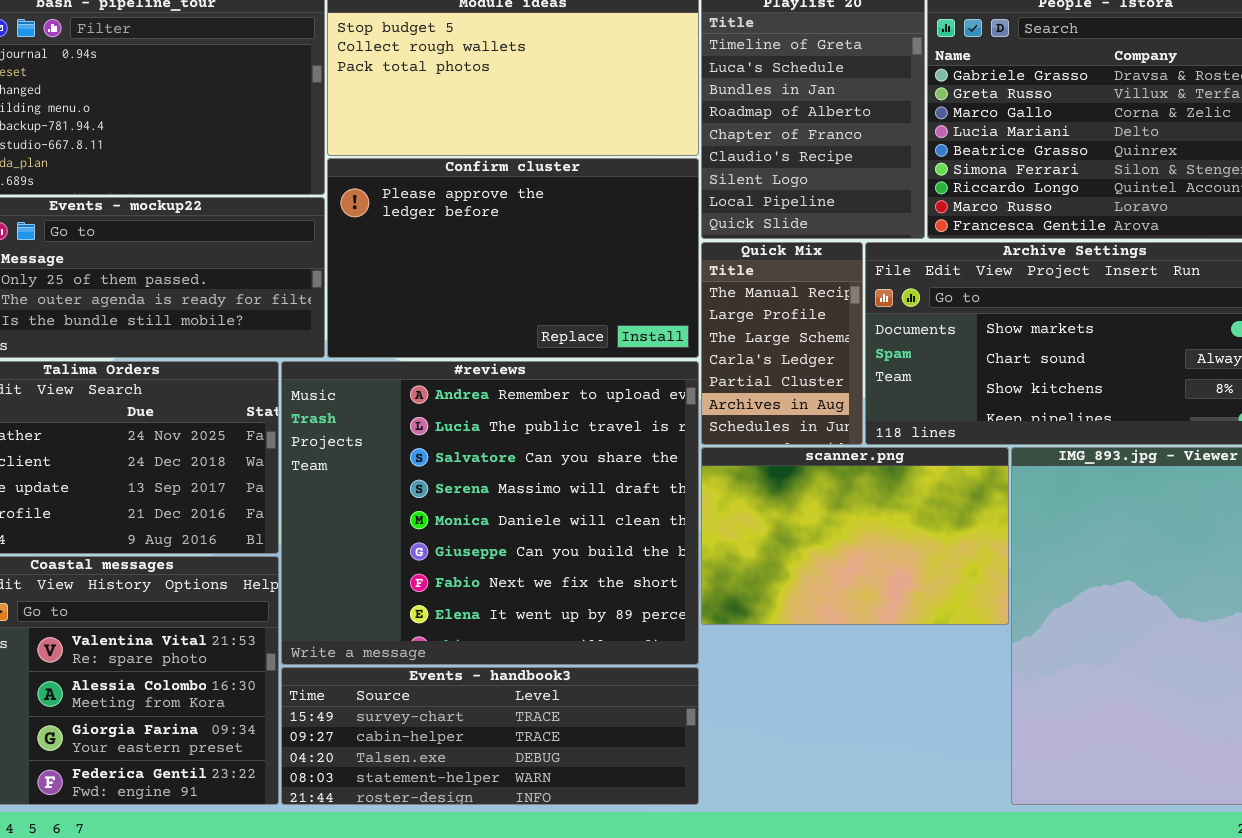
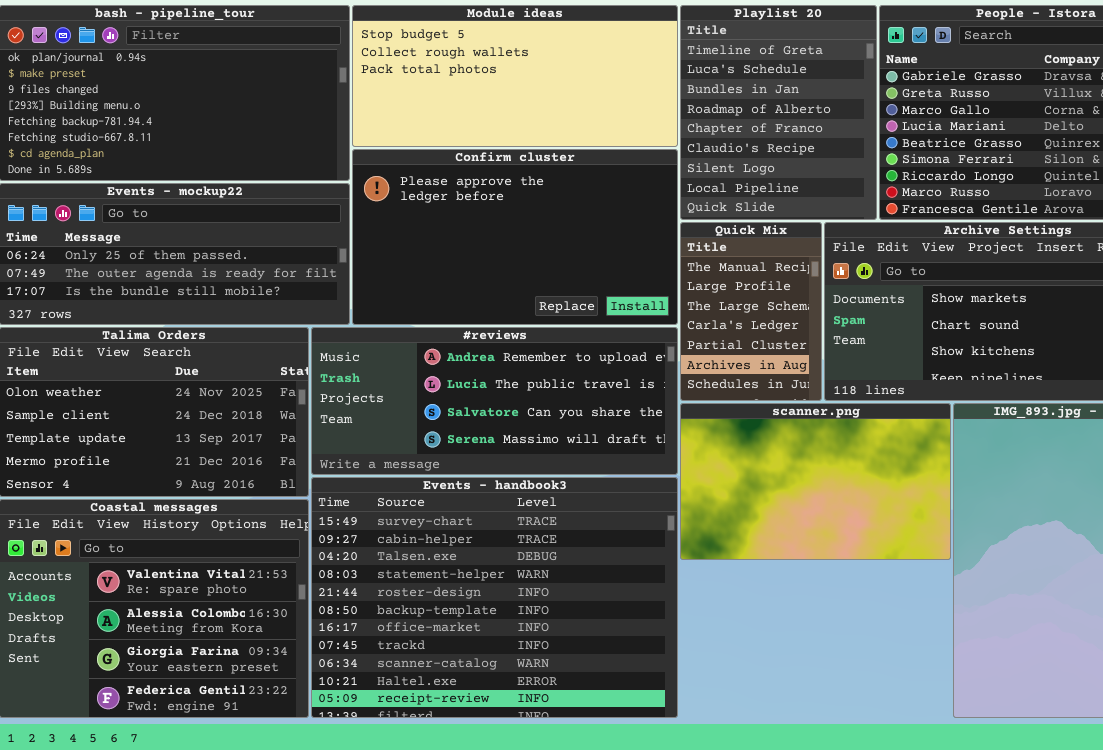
#reviews: [281,361,699,665] -> [311,327,678,475], resized
Events - handbook3: [281,667,699,805] -> [311,477,678,718], resized

